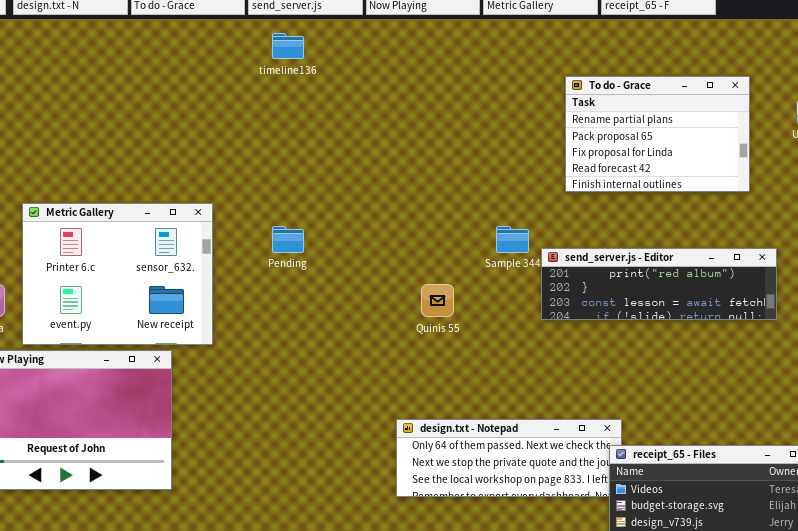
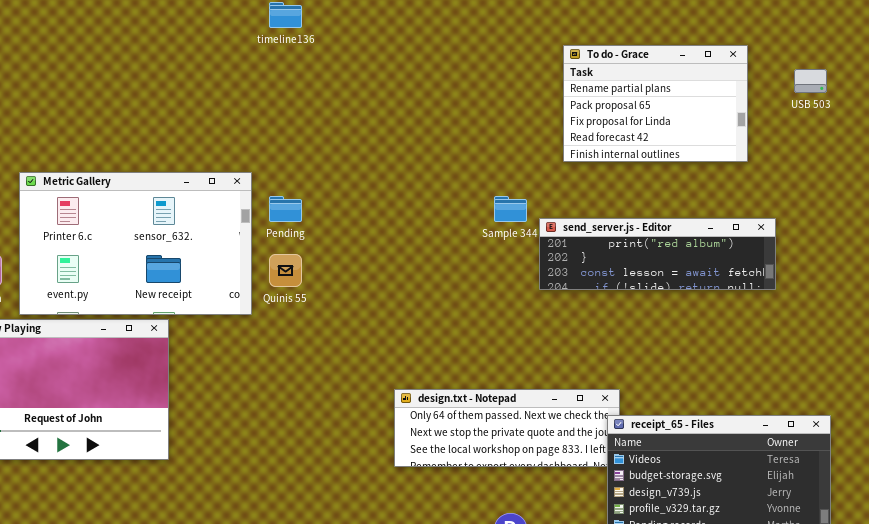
Metric Gallery: [22,203,213,345] -> [19,172,252,315], resized
Quinis 55: [421,284,454,317] -> [269,254,302,287], moved

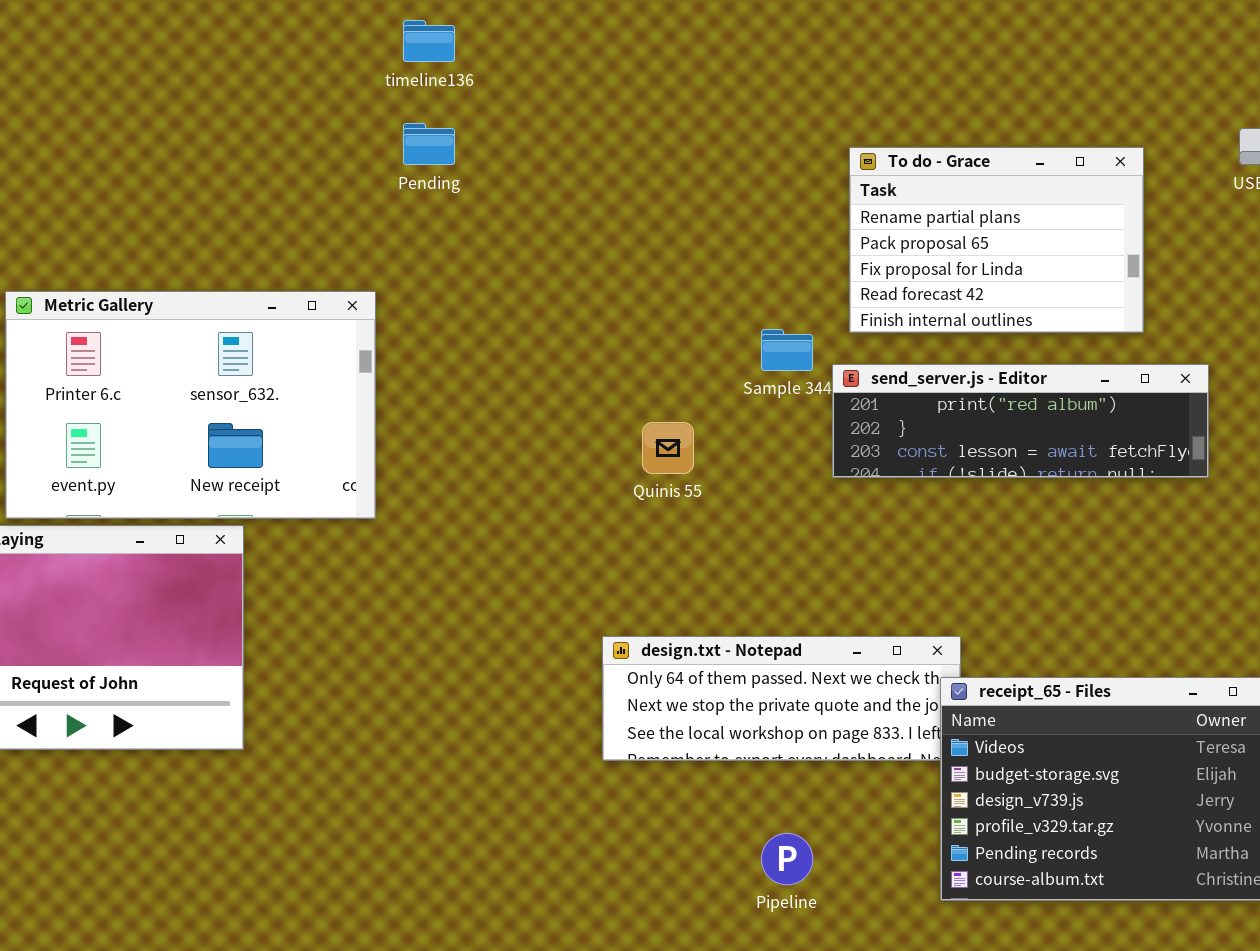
To do - Grace: [563,45,748,162] -> [849,147,1144,333], moved
Pending: [269,196,302,222] -> [403,123,455,165], moved
Quinis 55: [269,254,302,287] -> [642,422,694,474], moved

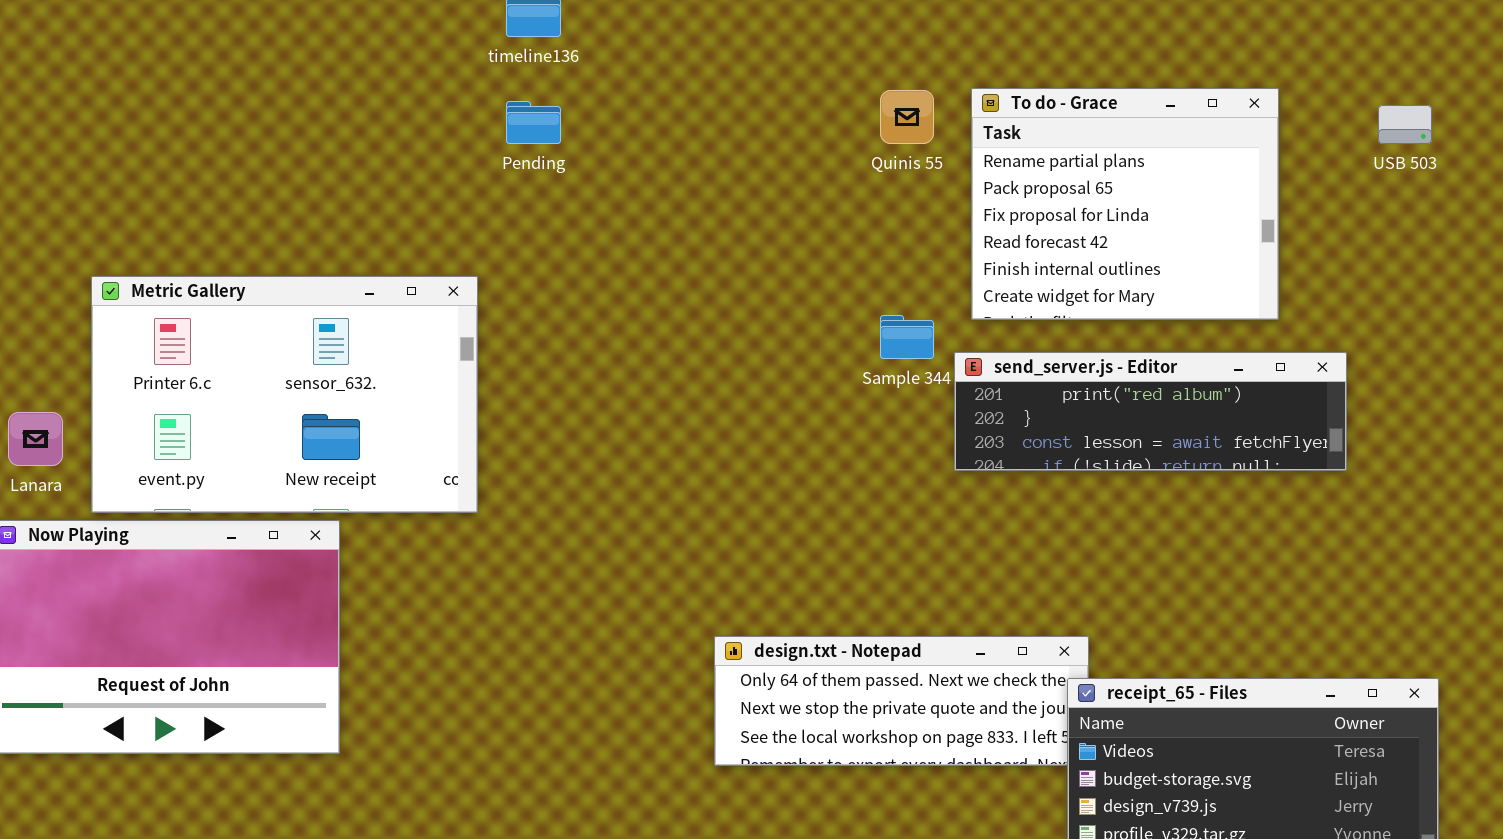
To do - Grace: [849,147,1144,333] -> [971,88,1279,320], resized
Quinis 55: [642,422,694,474] -> [880,90,934,144], moved

